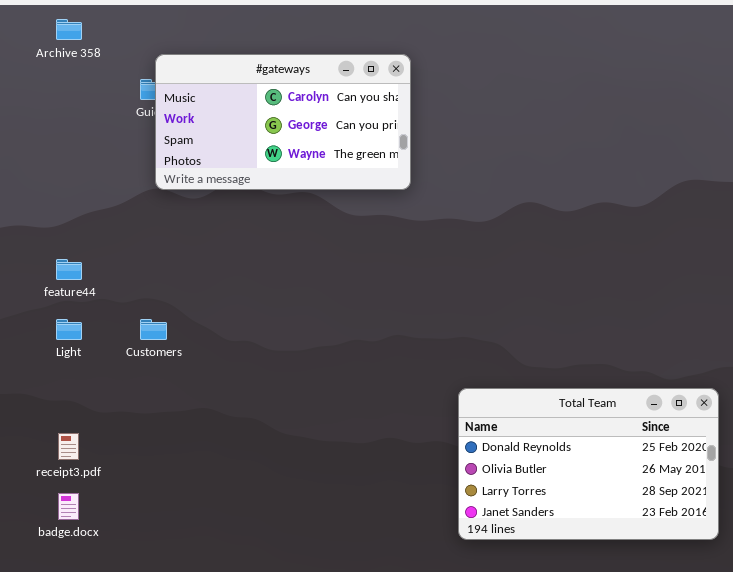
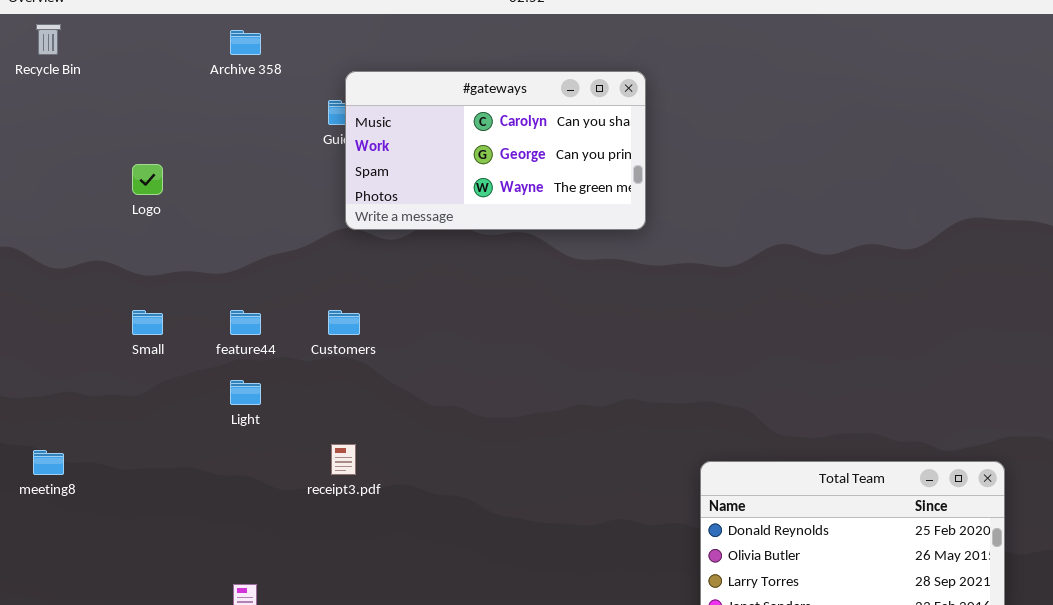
Customers: [140,319,167,340] -> [328,310,360,335], moved
receipt3.pdf: [58,433,79,460] -> [331,444,356,475], moved

